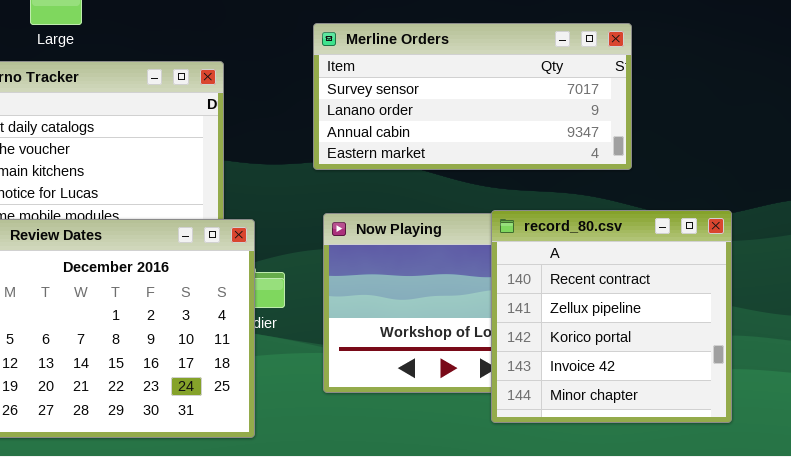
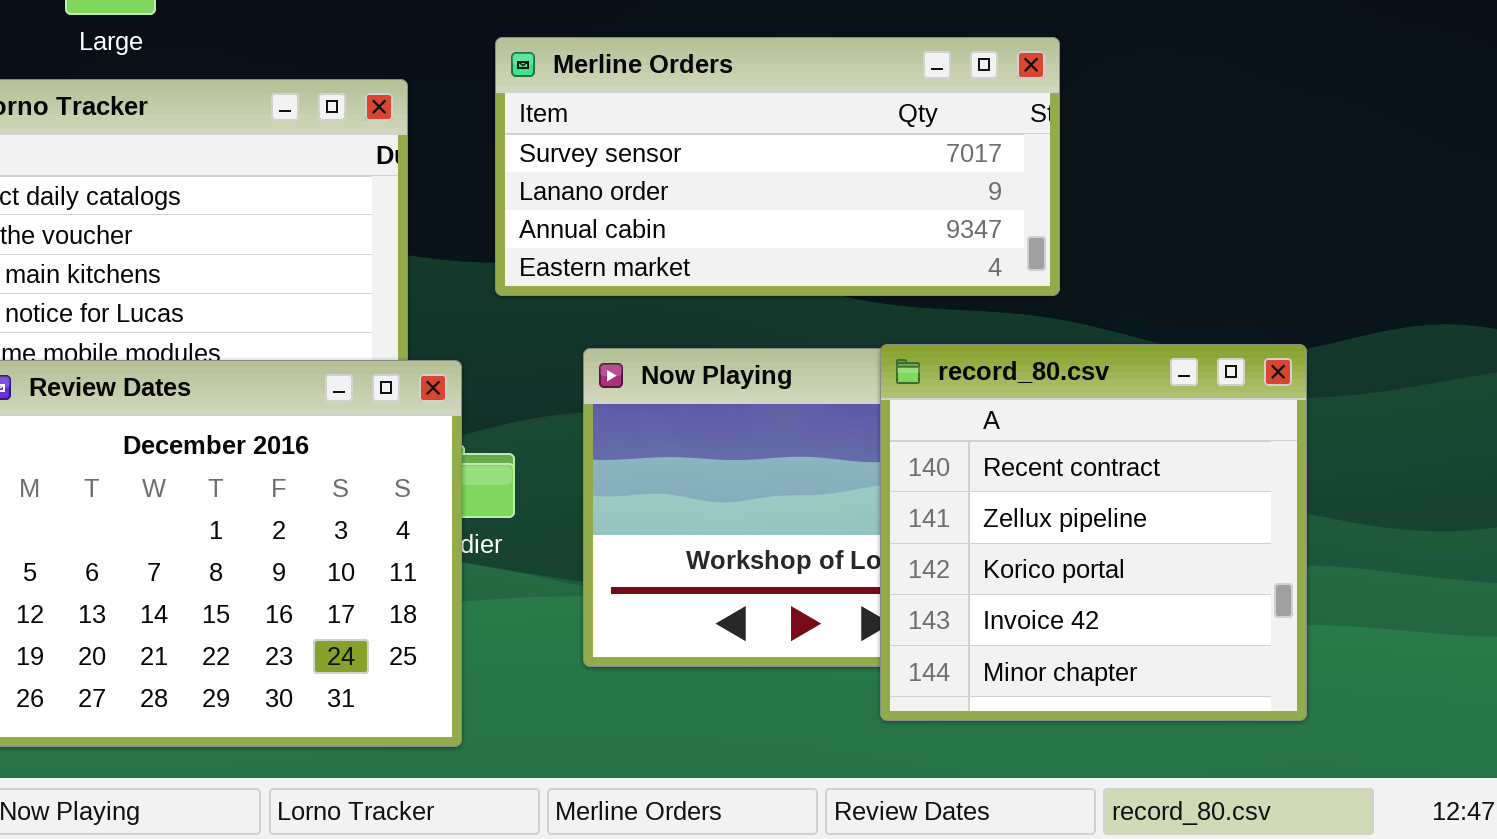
Merline Orders: [313,23,632,170] -> [495,37,1060,296], moved

